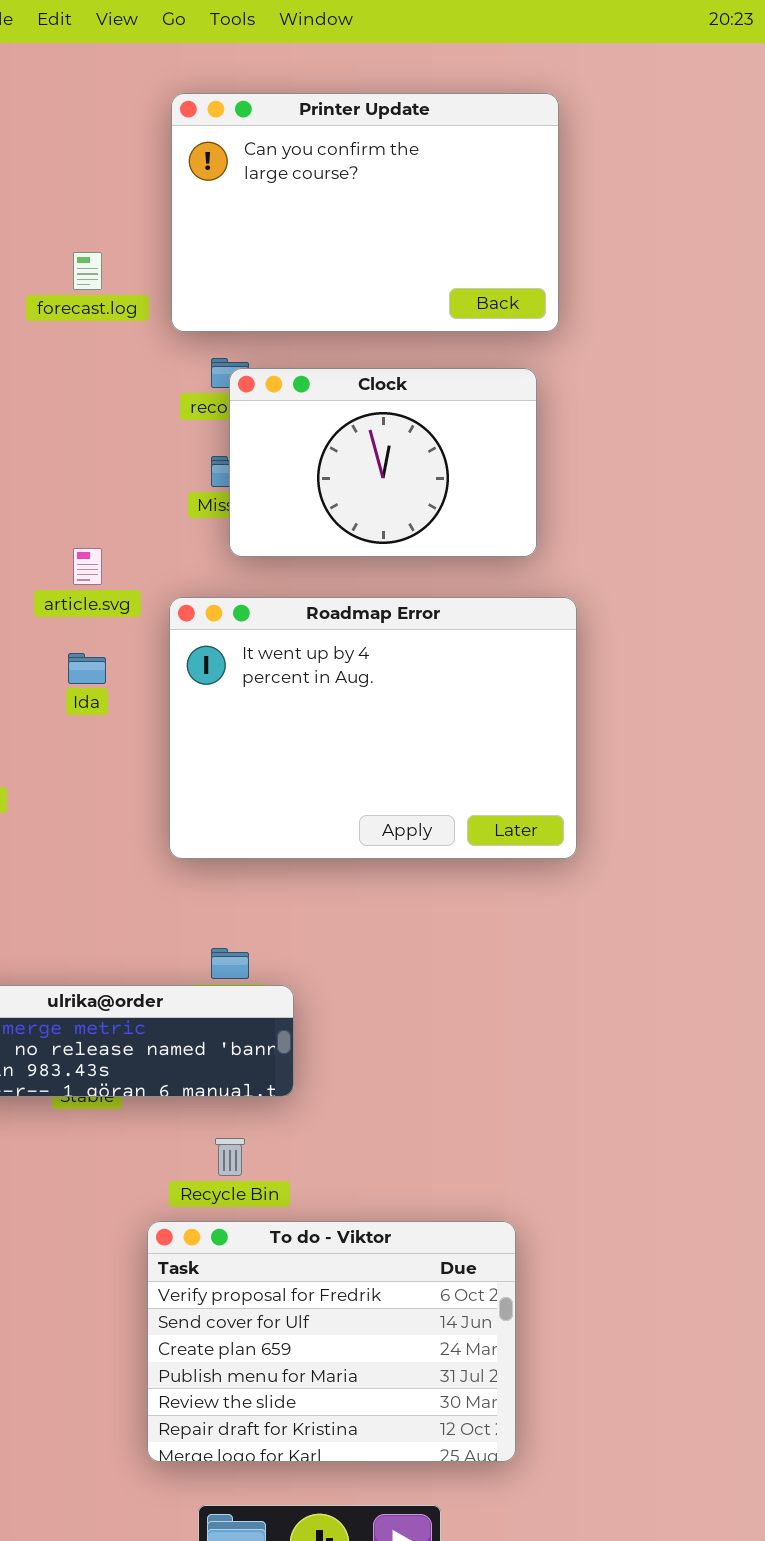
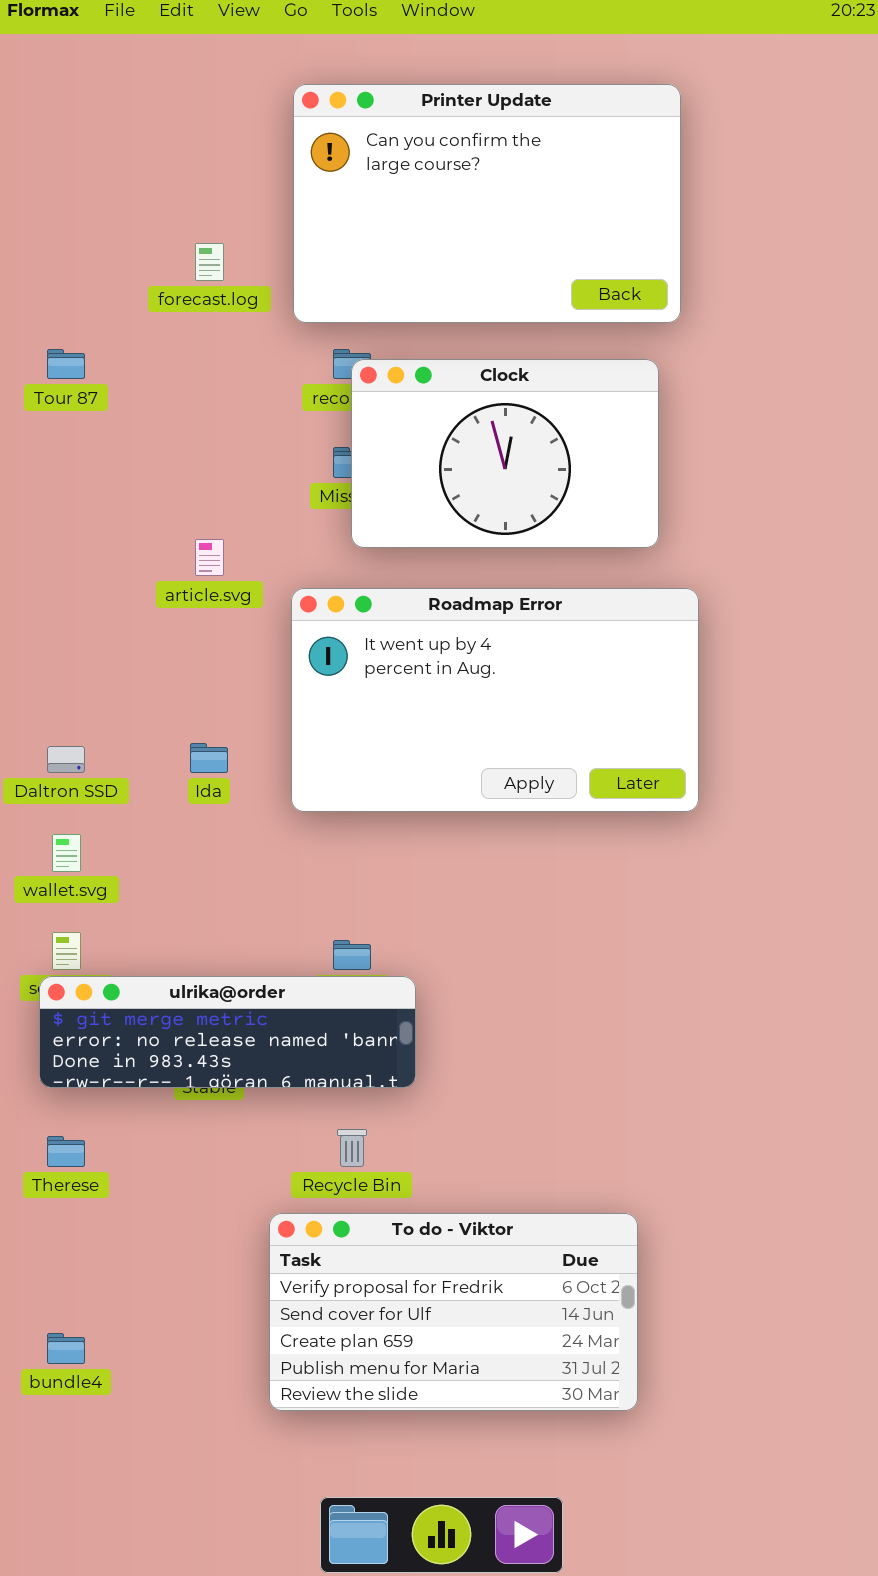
Roadmap Error: [169,597,577,859] -> [291,588,699,812], resized
Ida: [68,653,106,684] -> [190,743,228,773], moved
To do - Viktor: [147,1221,516,1462] -> [269,1213,638,1411], resized

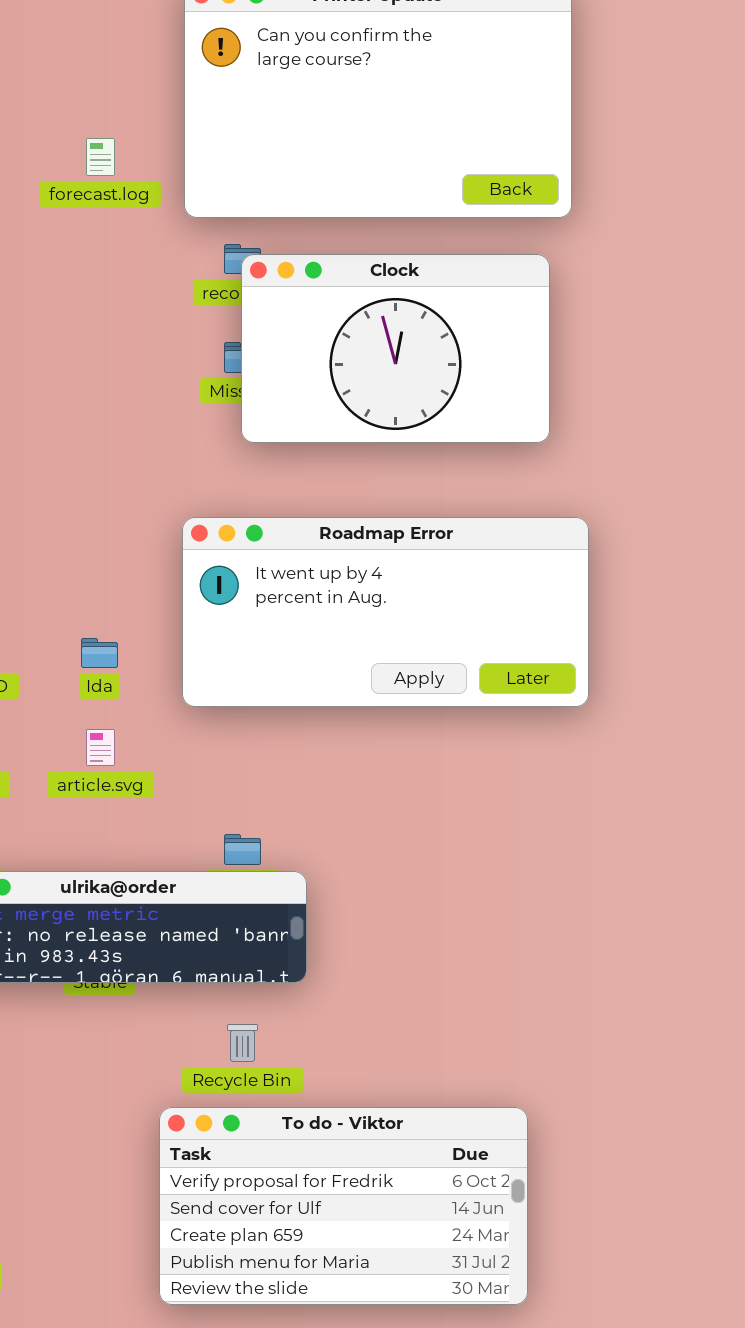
article.svg: [195,539,224,576] -> [86,729,115,766], moved
Roadmap Error: [291,588,699,812] -> [182,517,589,707], resized

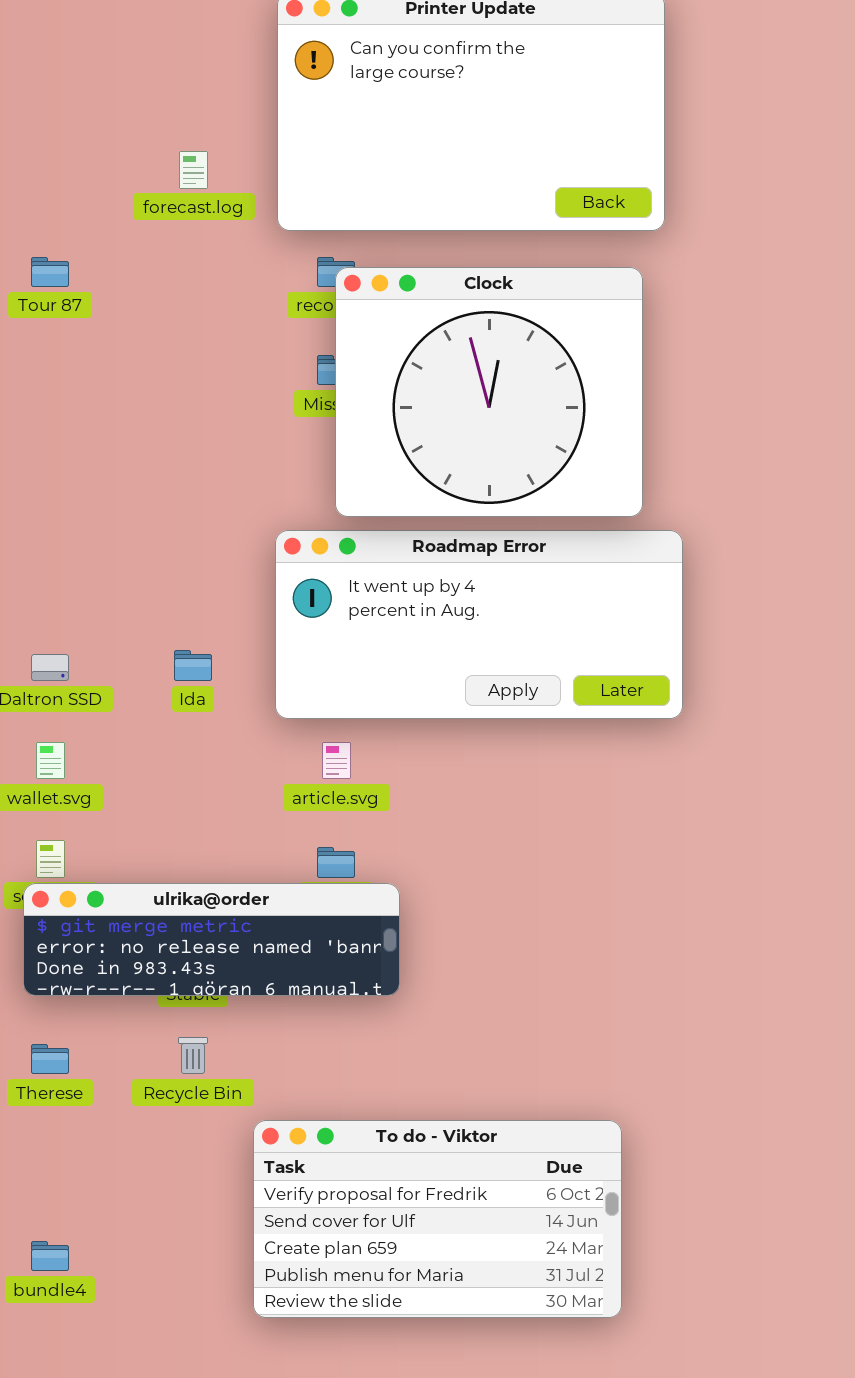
Clock: [241,254,550,443] -> [335,267,643,517], resized
article.svg: [86,729,115,766] -> [322,742,351,779], moved
Recycle Bin: [227,1024,258,1062] -> [178,1037,208,1074], moved

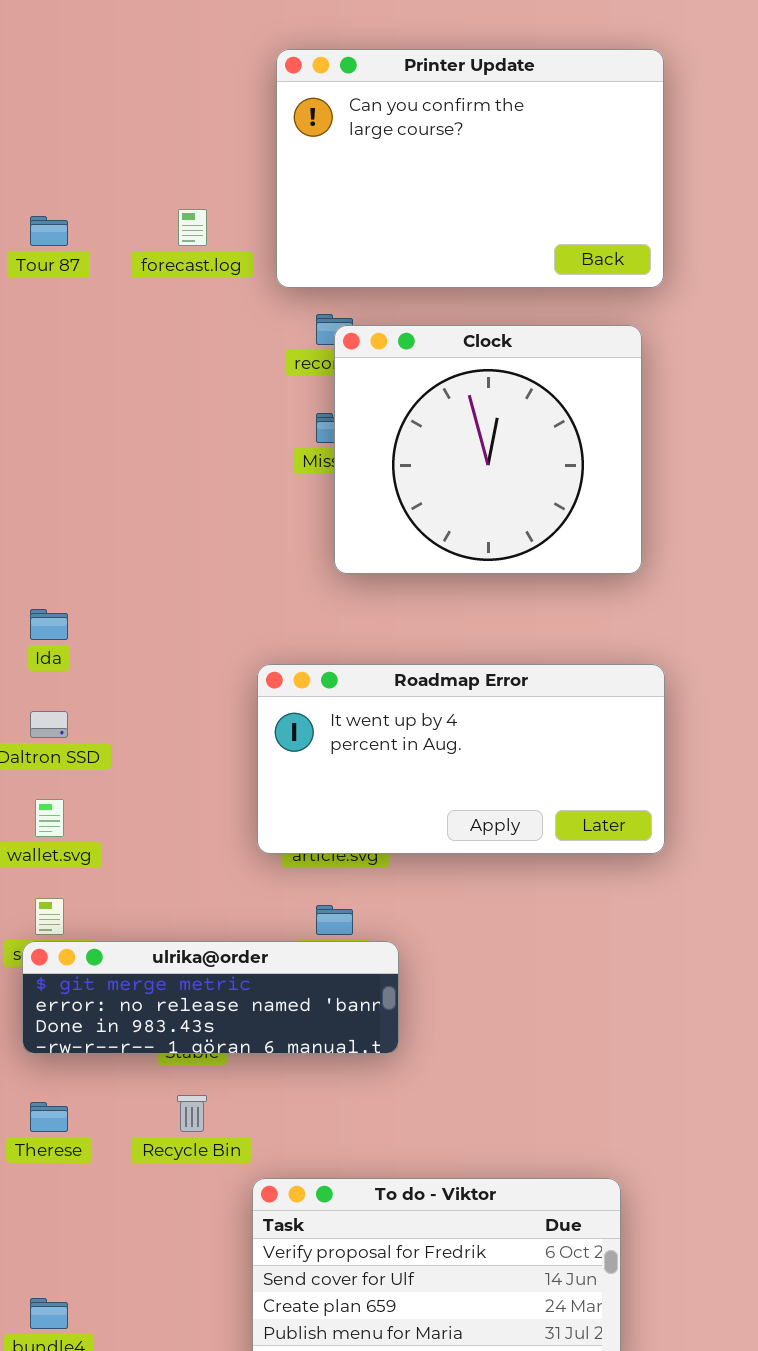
Tour 87: [31,257,69,287] -> [30,216,68,246], moved
Roadmap Error: [275,530,683,719] -> [257,664,665,854], moved
Ida: [174,650,212,681] -> [30,609,68,640], moved

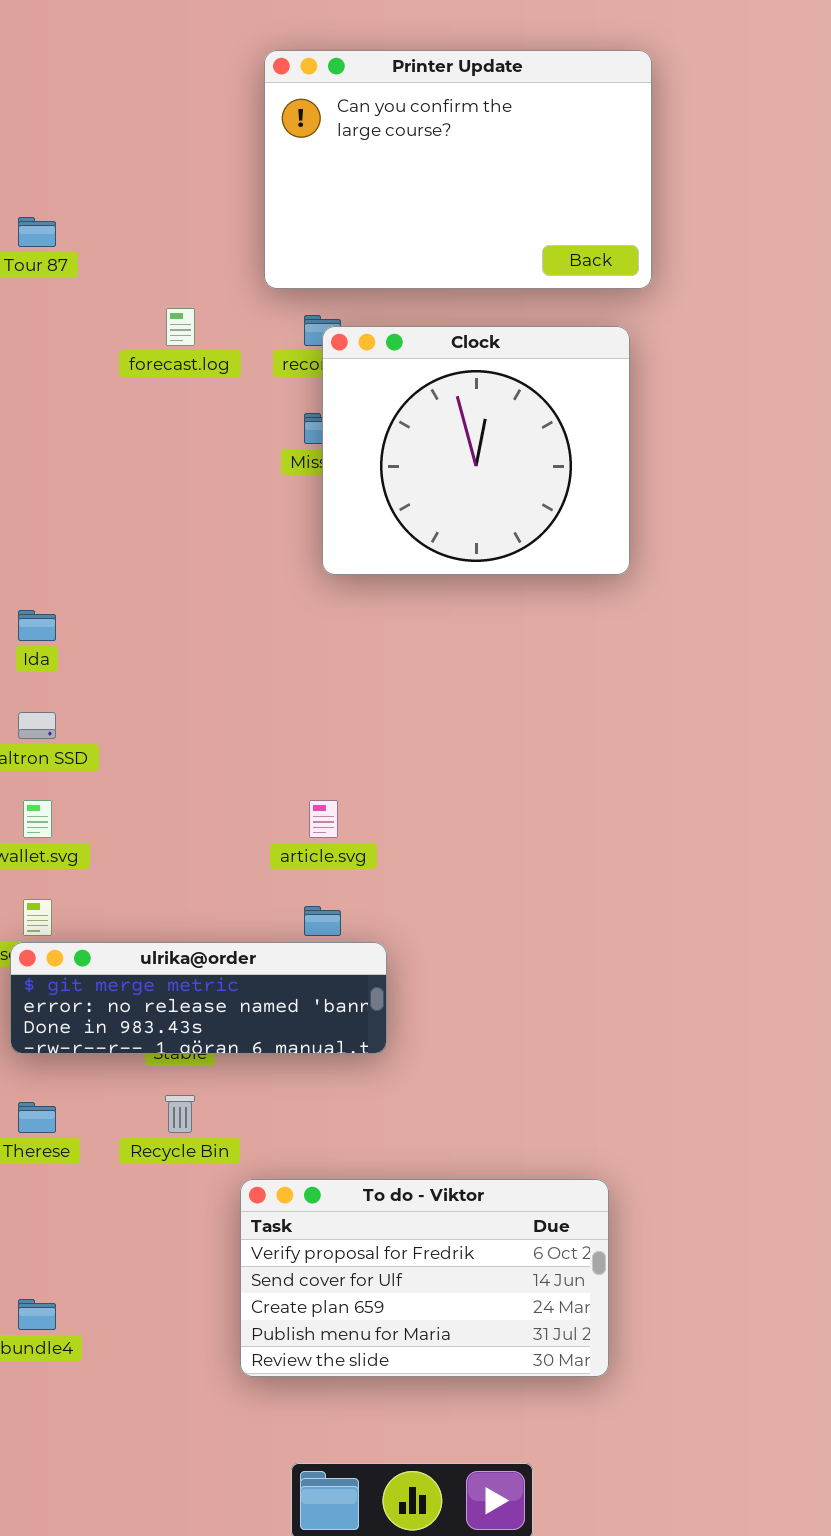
forecast.log: [178,209,207,246] -> [166,308,195,346], moved
Roadmap Error: [257,664,665,854] -> none, closed

